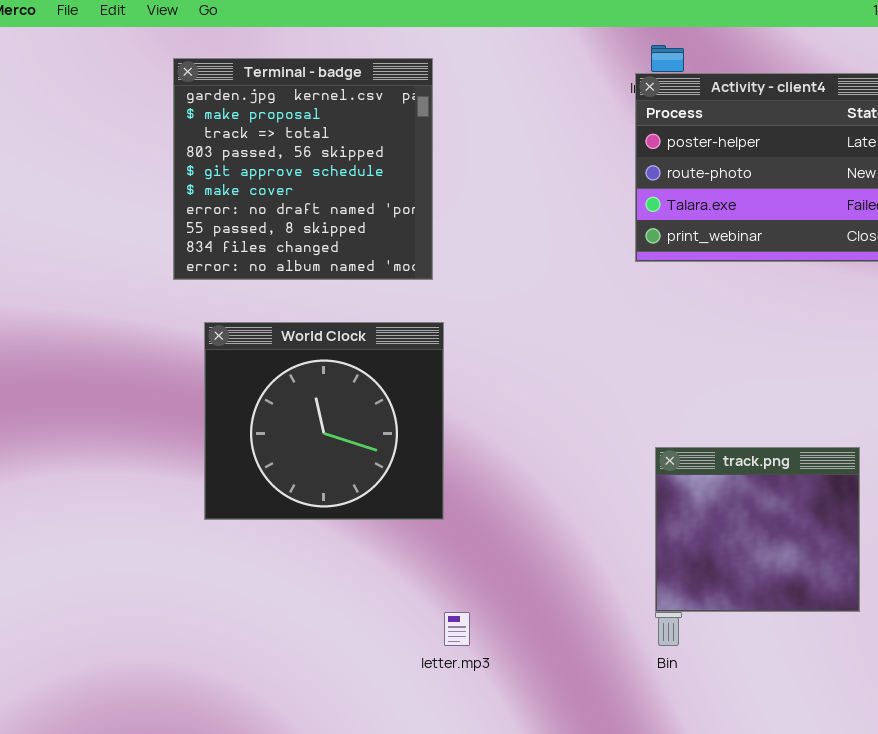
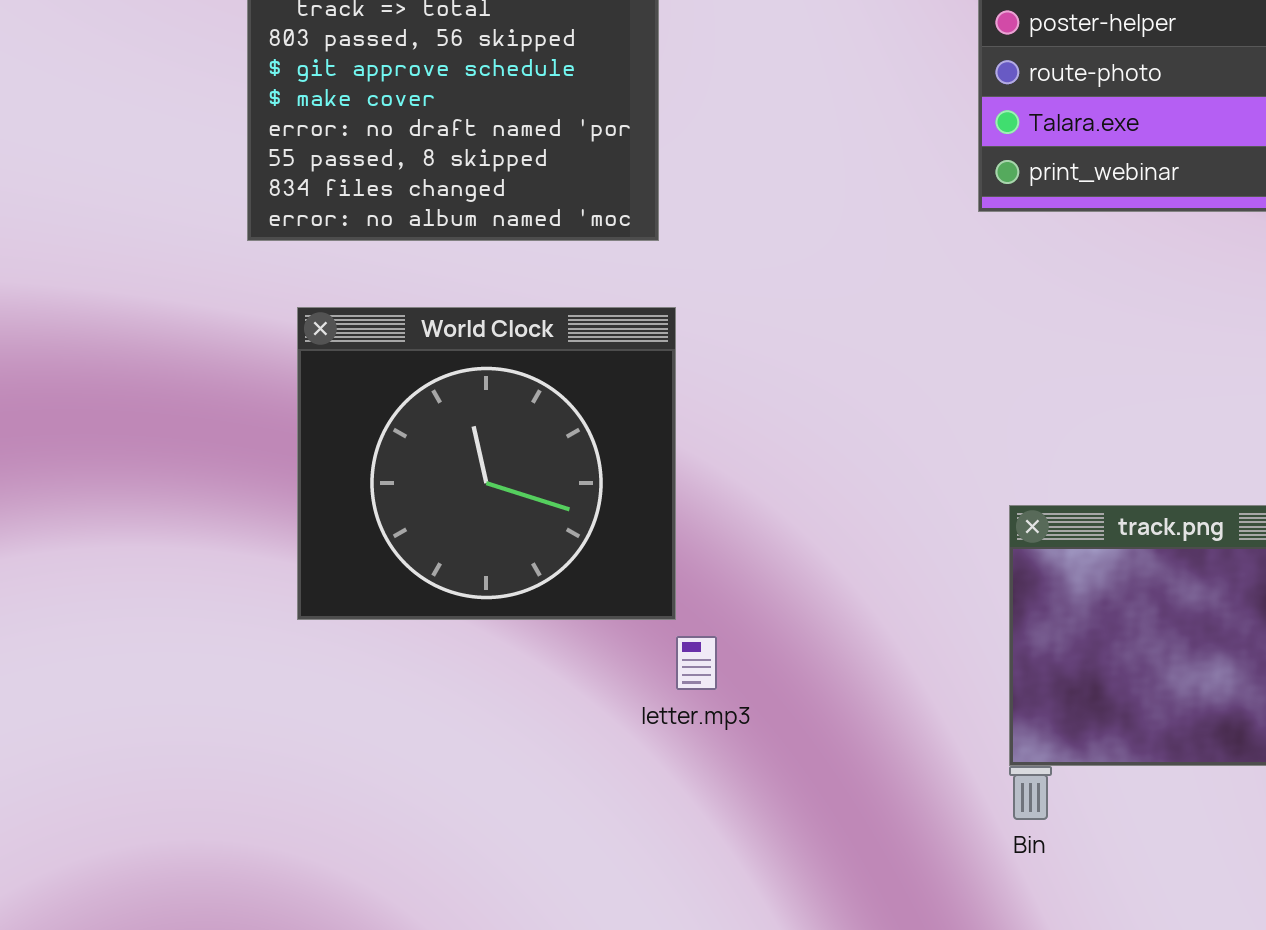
letter.mp3: [444,612,470,646] -> [676,636,717,690], moved

